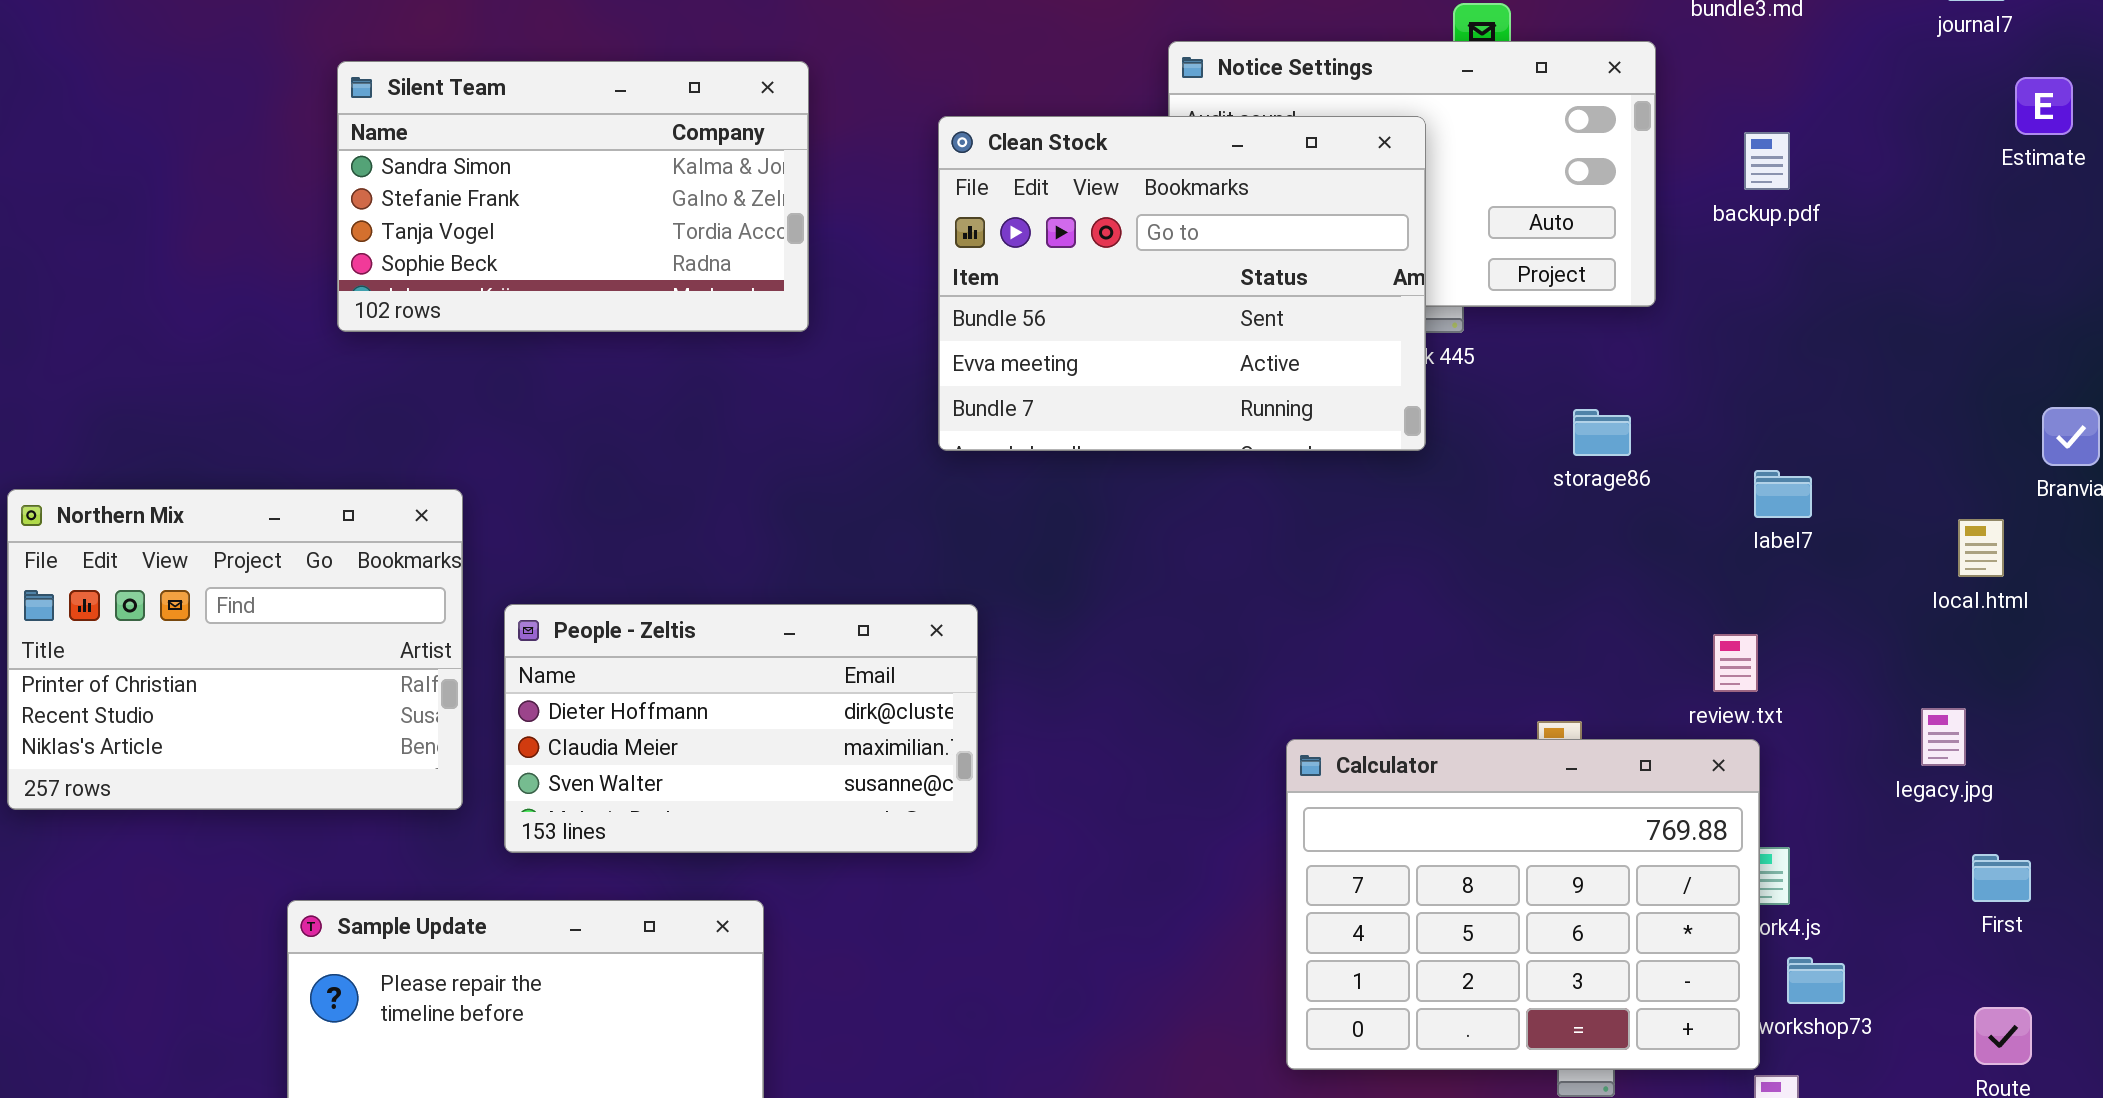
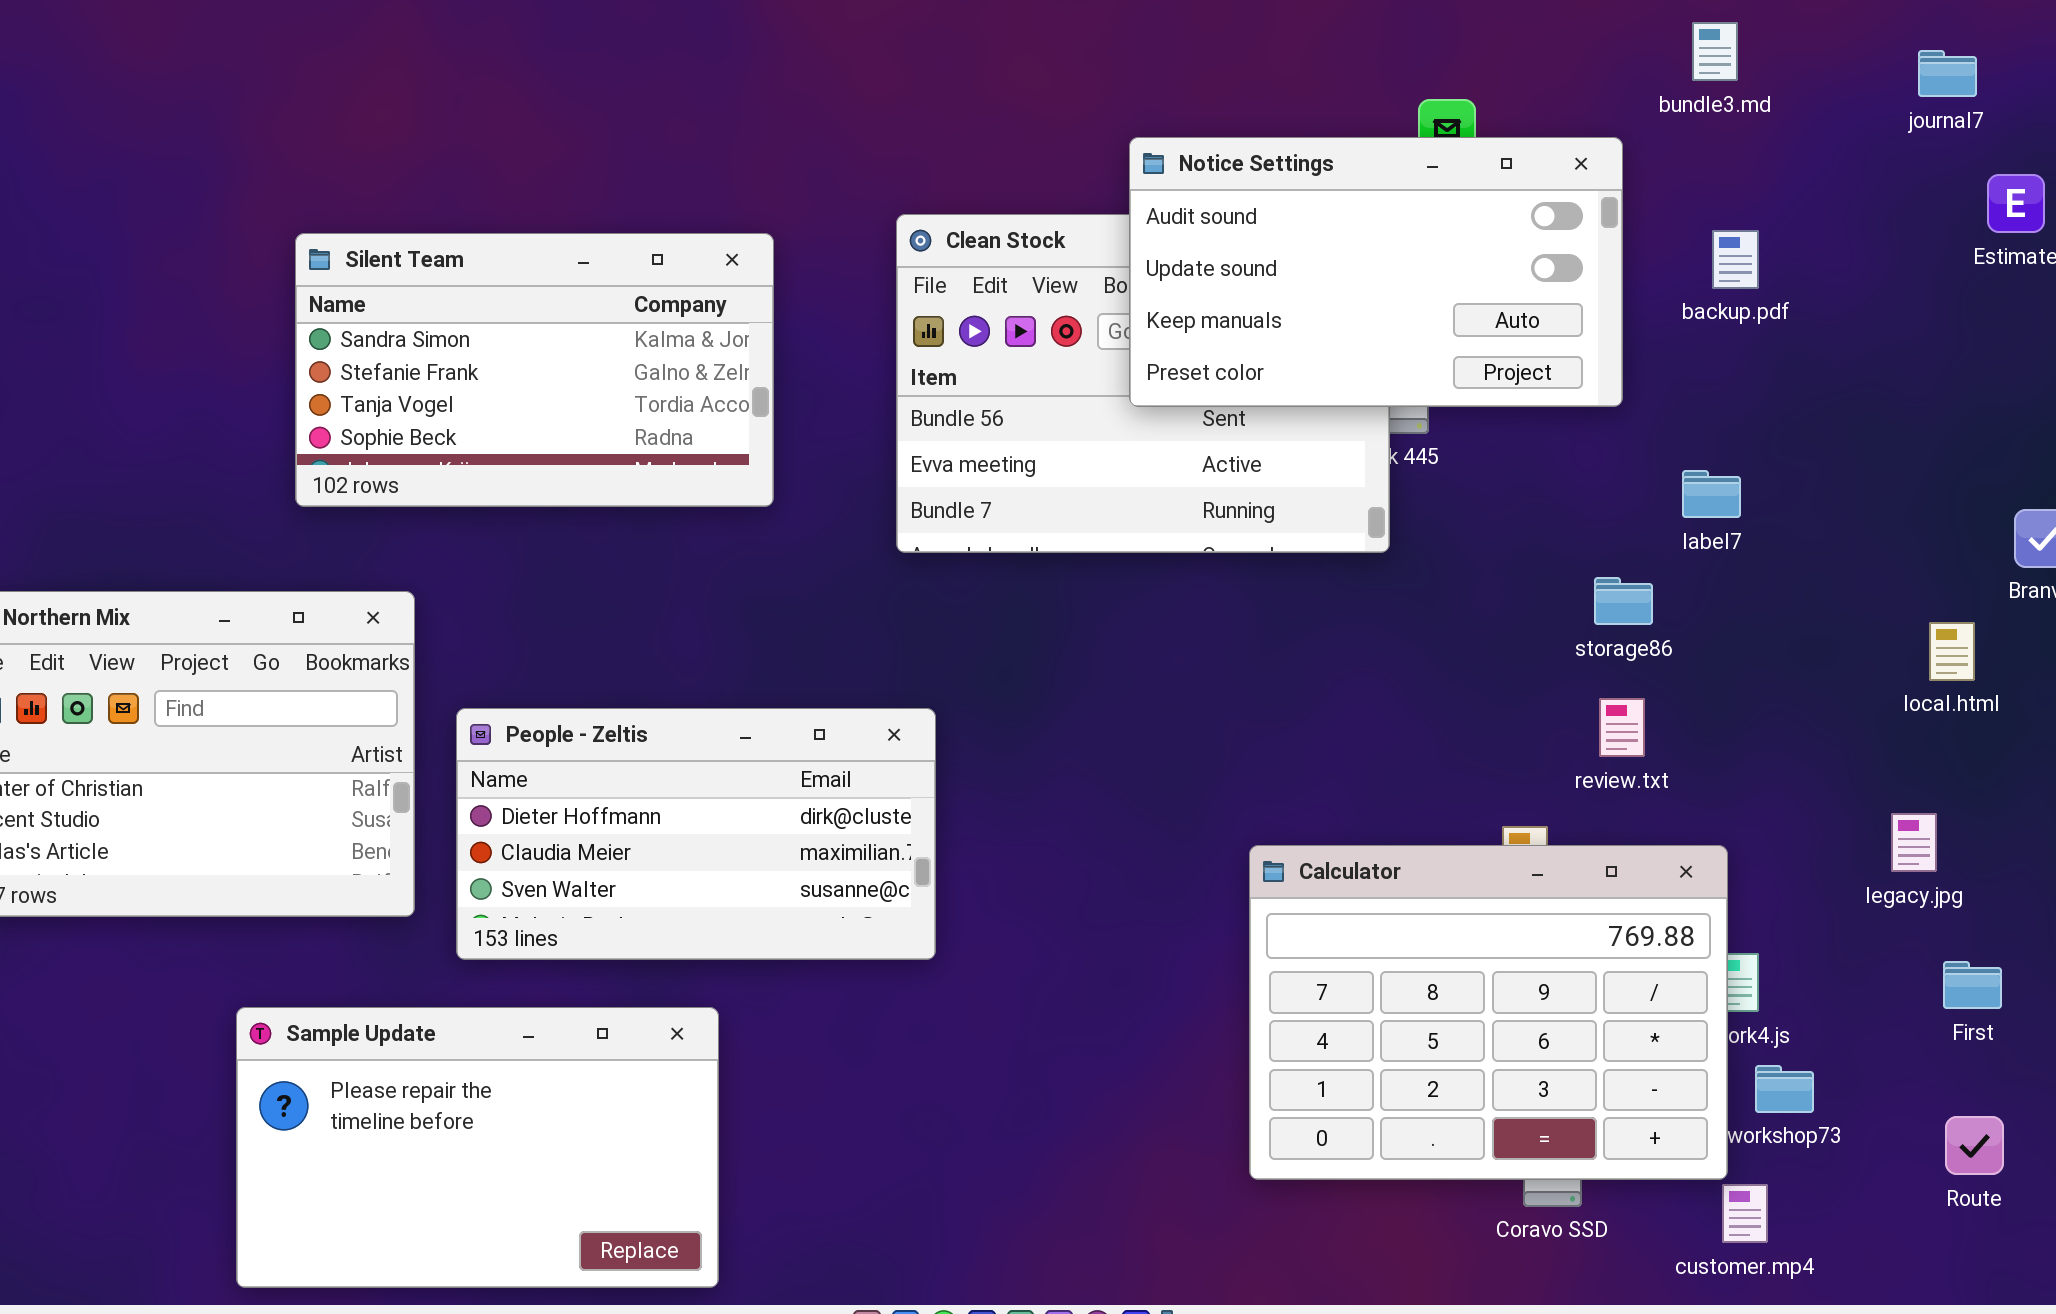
Notice Settings: [1168,41,1656,307] -> [1129,137,1623,407], raised
Silent Team: [337,61,809,332] -> [295,233,774,507], moved
storage86: [1573,409,1631,456] -> [1594,577,1653,625], moved
label7: [1754,470,1812,518] -> [1682,470,1741,518], moved
review.txt: [1713,634,1758,692] -> [1599,698,1645,757], moved

